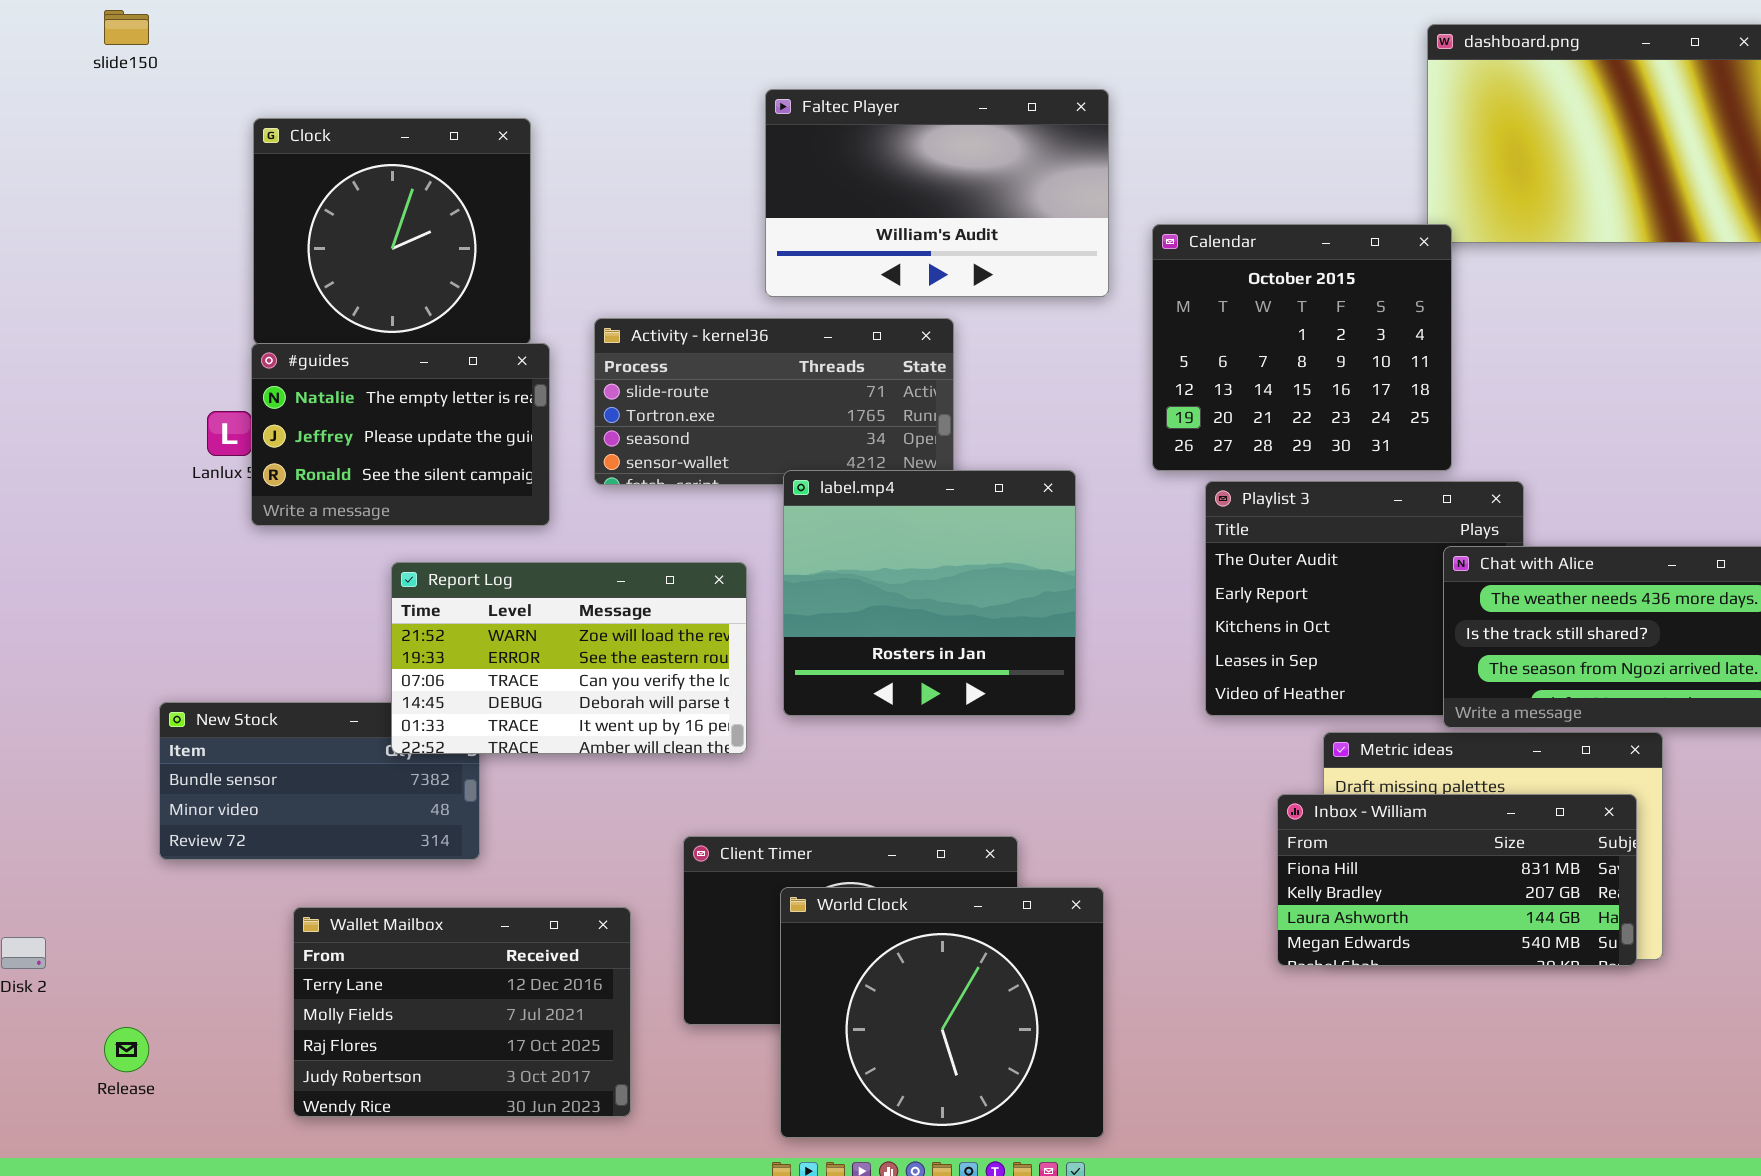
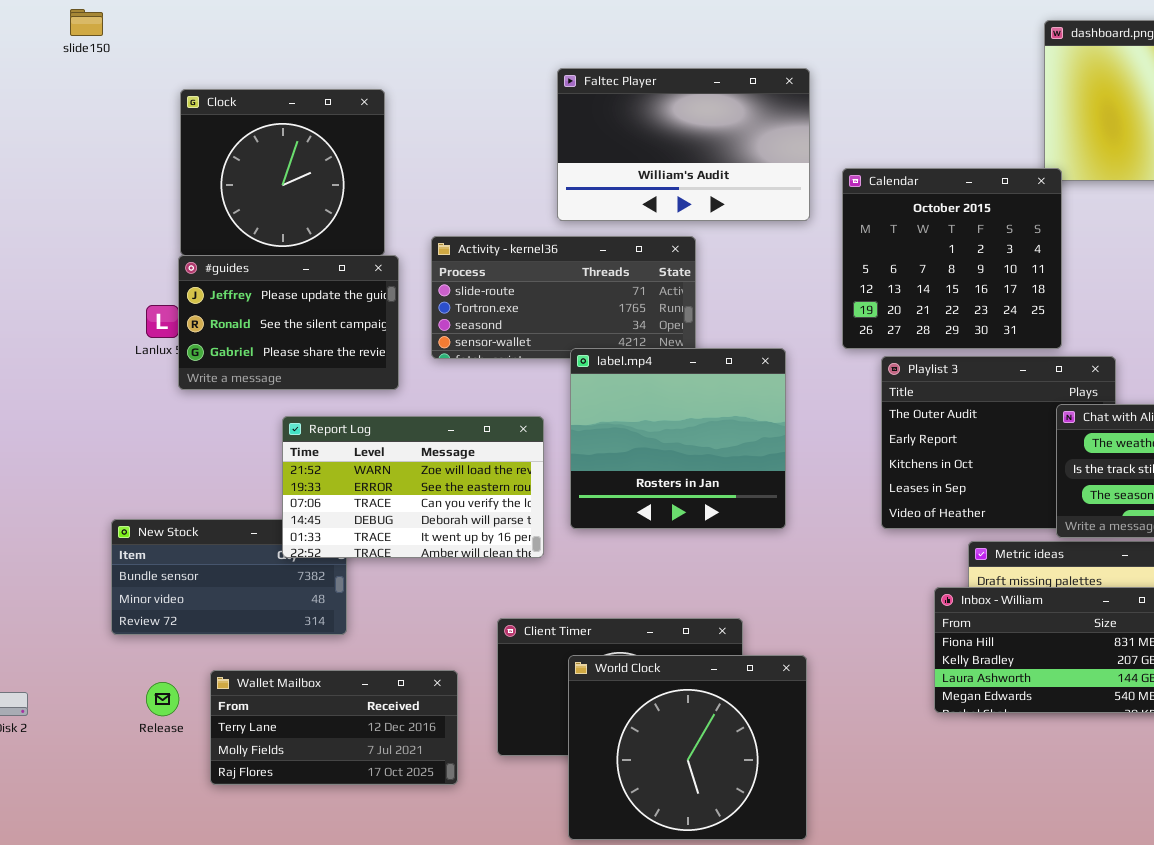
#guides: [251,343,550,526] -> [178,255,399,390], scrolled down 1 row
Wallet Mailbox: [293,907,631,1117] -> [210,670,458,785], resized
Release: [104,1027,149,1072] -> [146,682,179,716], moved

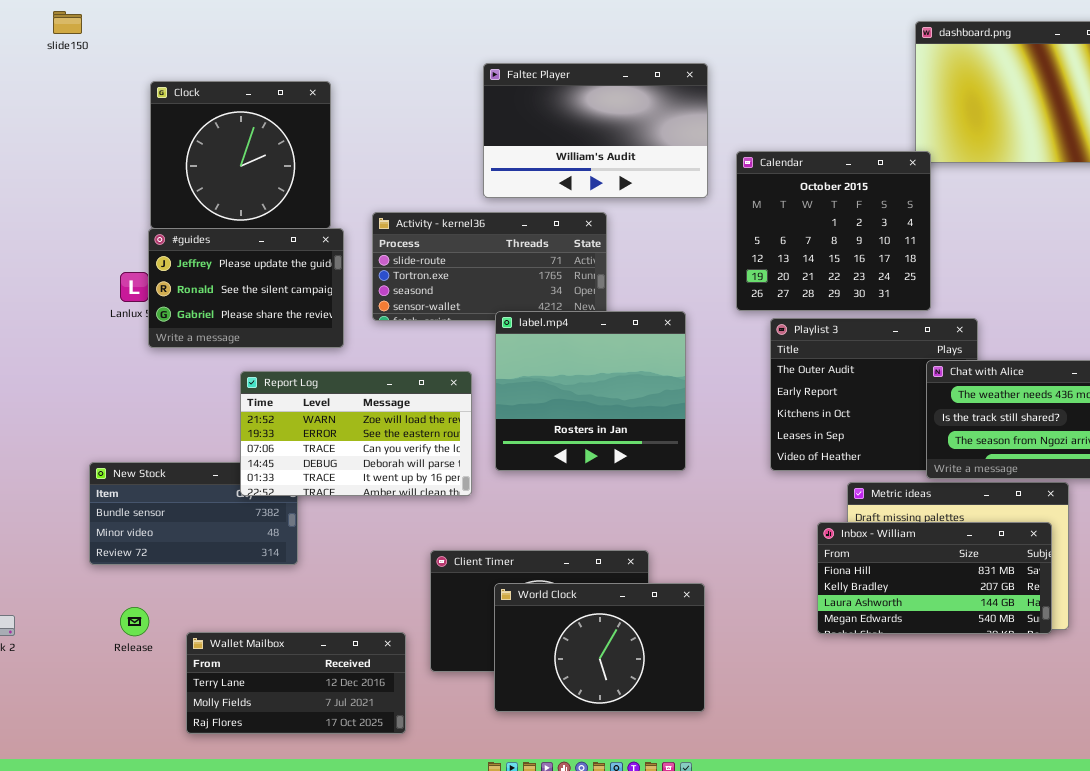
World Clock: [568,655,807,840] -> [494,583,705,712], resized
Wallet Mailbox: [210,670,458,785] -> [186,632,406,734], moved

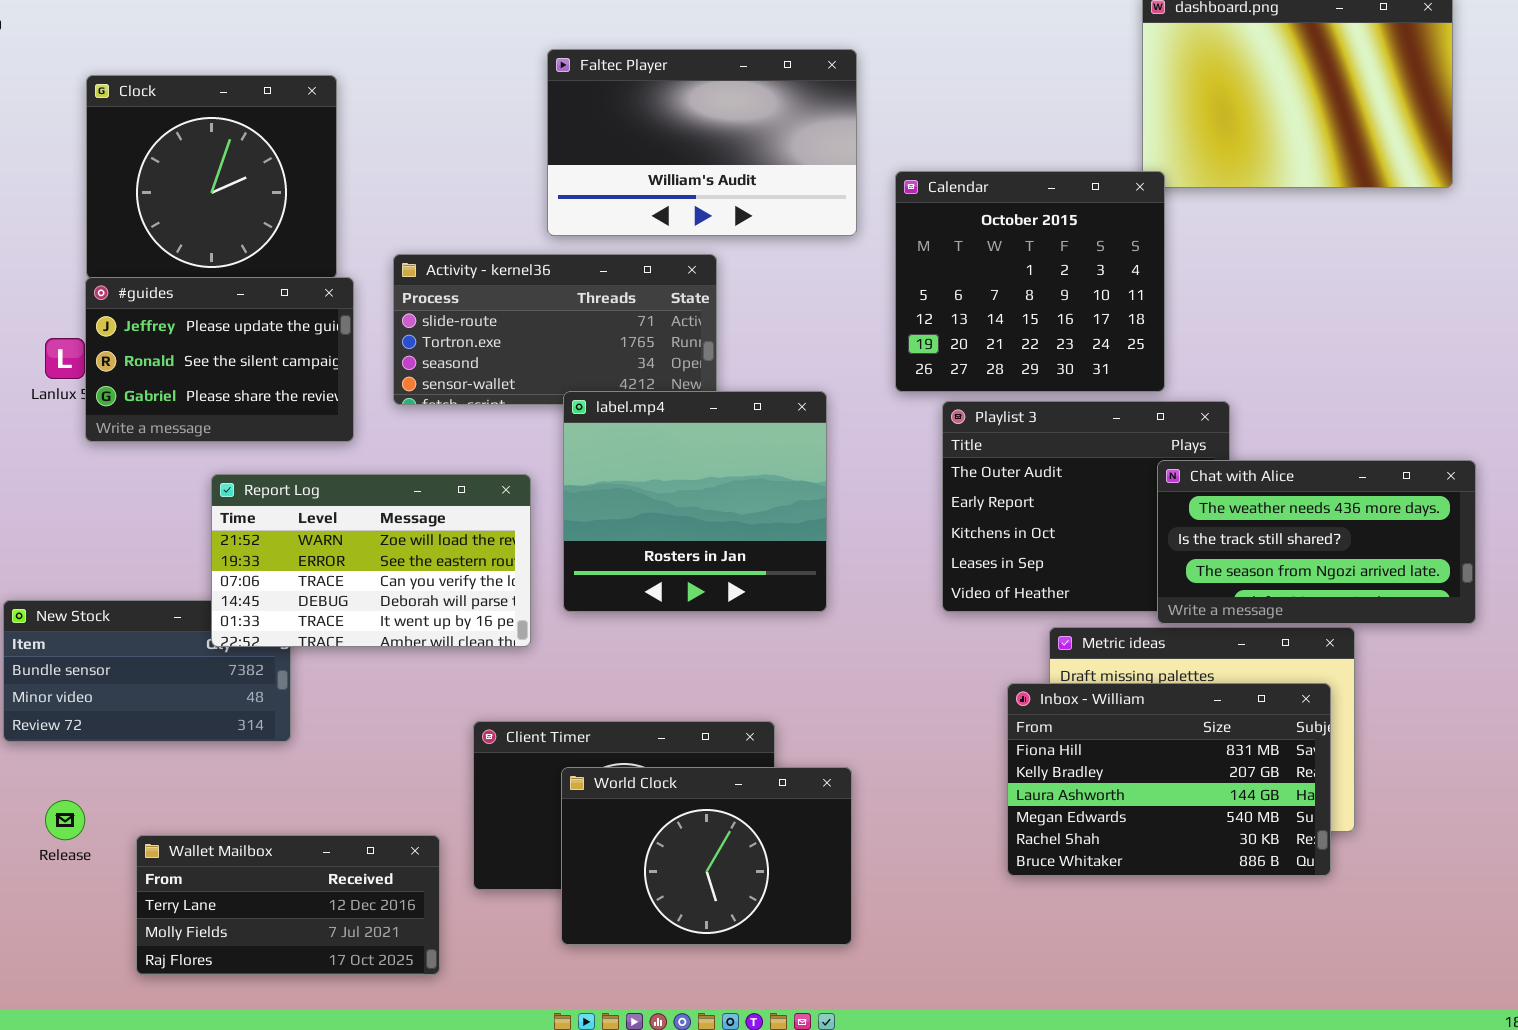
Inbox - William: [817,522,1052,634] -> [1007,683,1331,876], resized

